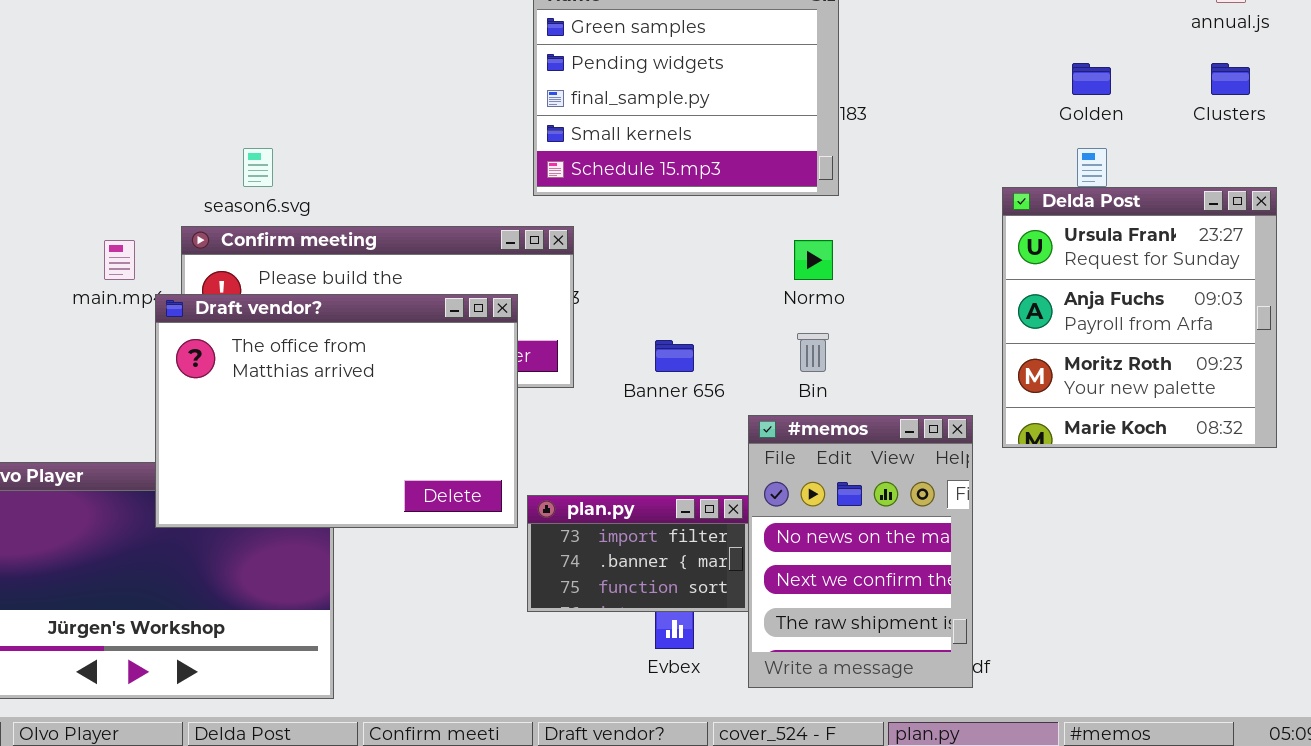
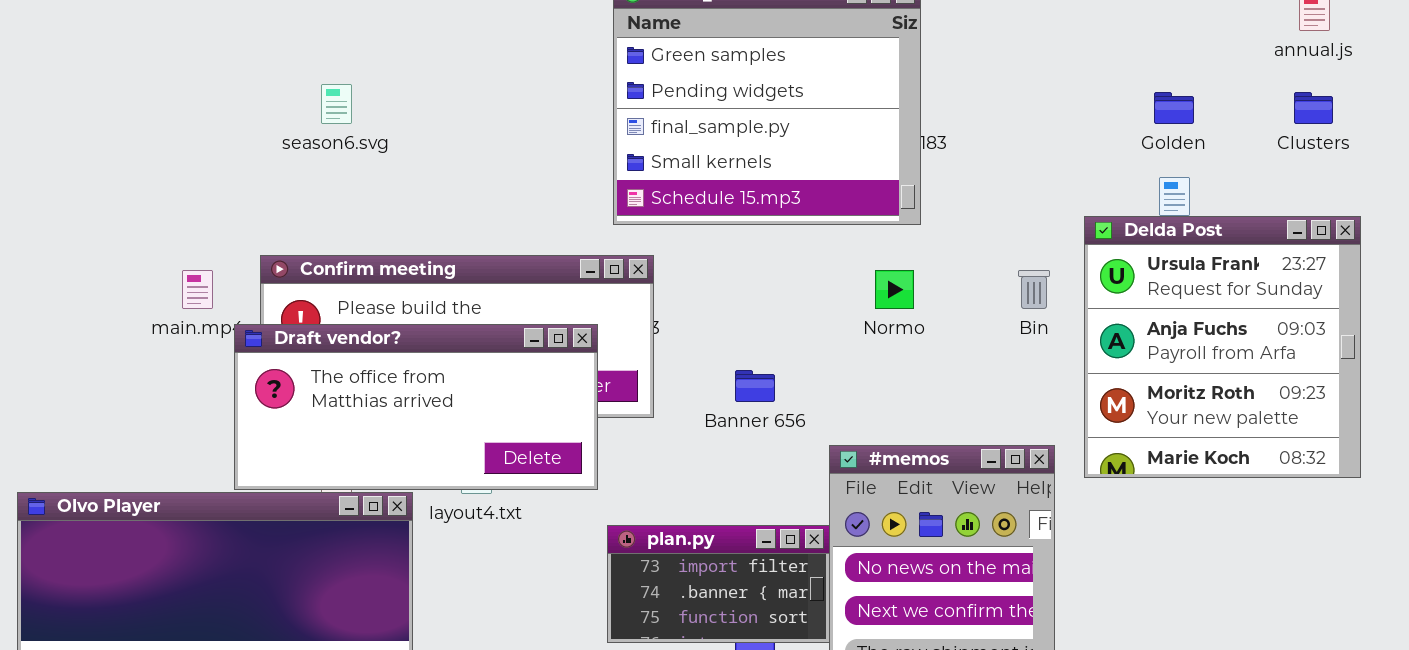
season6.svg: [243,148,273,187] -> [321,84,352,124], moved
Draft vendor?: [155,294,518,528] -> [234,324,598,490], resized
Bin: [797,333,829,372] -> [1018,270,1050,309], moved

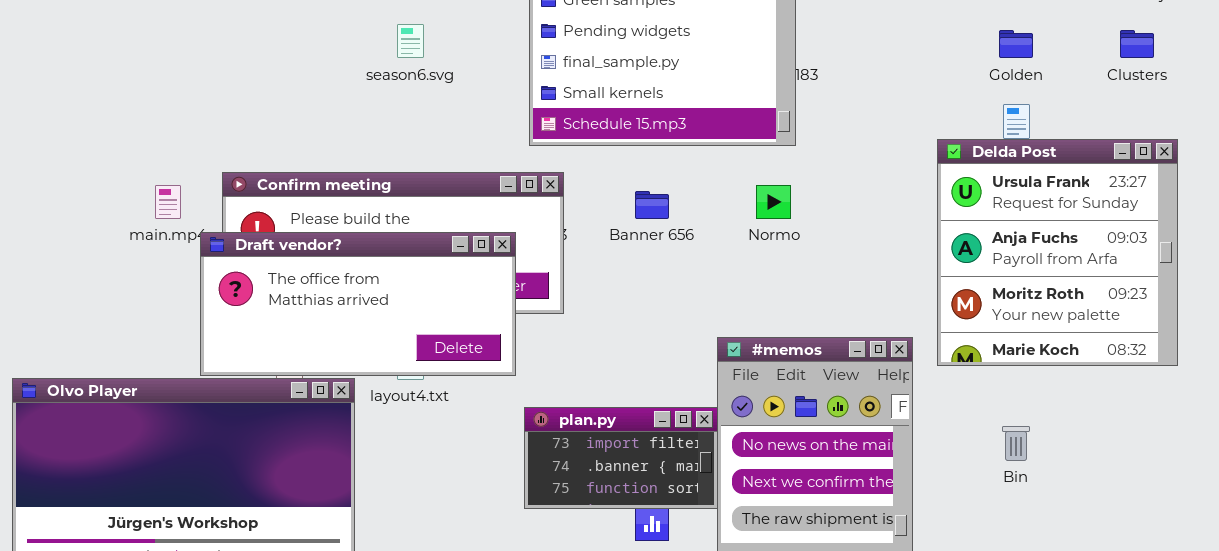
season6.svg: [321,84,352,124] -> [397,24,424,58], moved
Bin: [1018,270,1050,309] -> [1002,426,1030,461], moved
Banner 656: [735,370,775,402] -> [635,191,669,219], moved

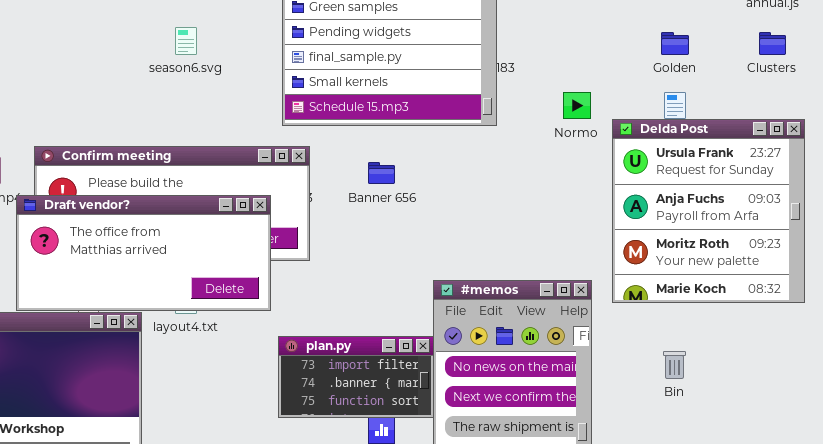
Normo: [756,185,791,219] -> [563,92,591,119], moved

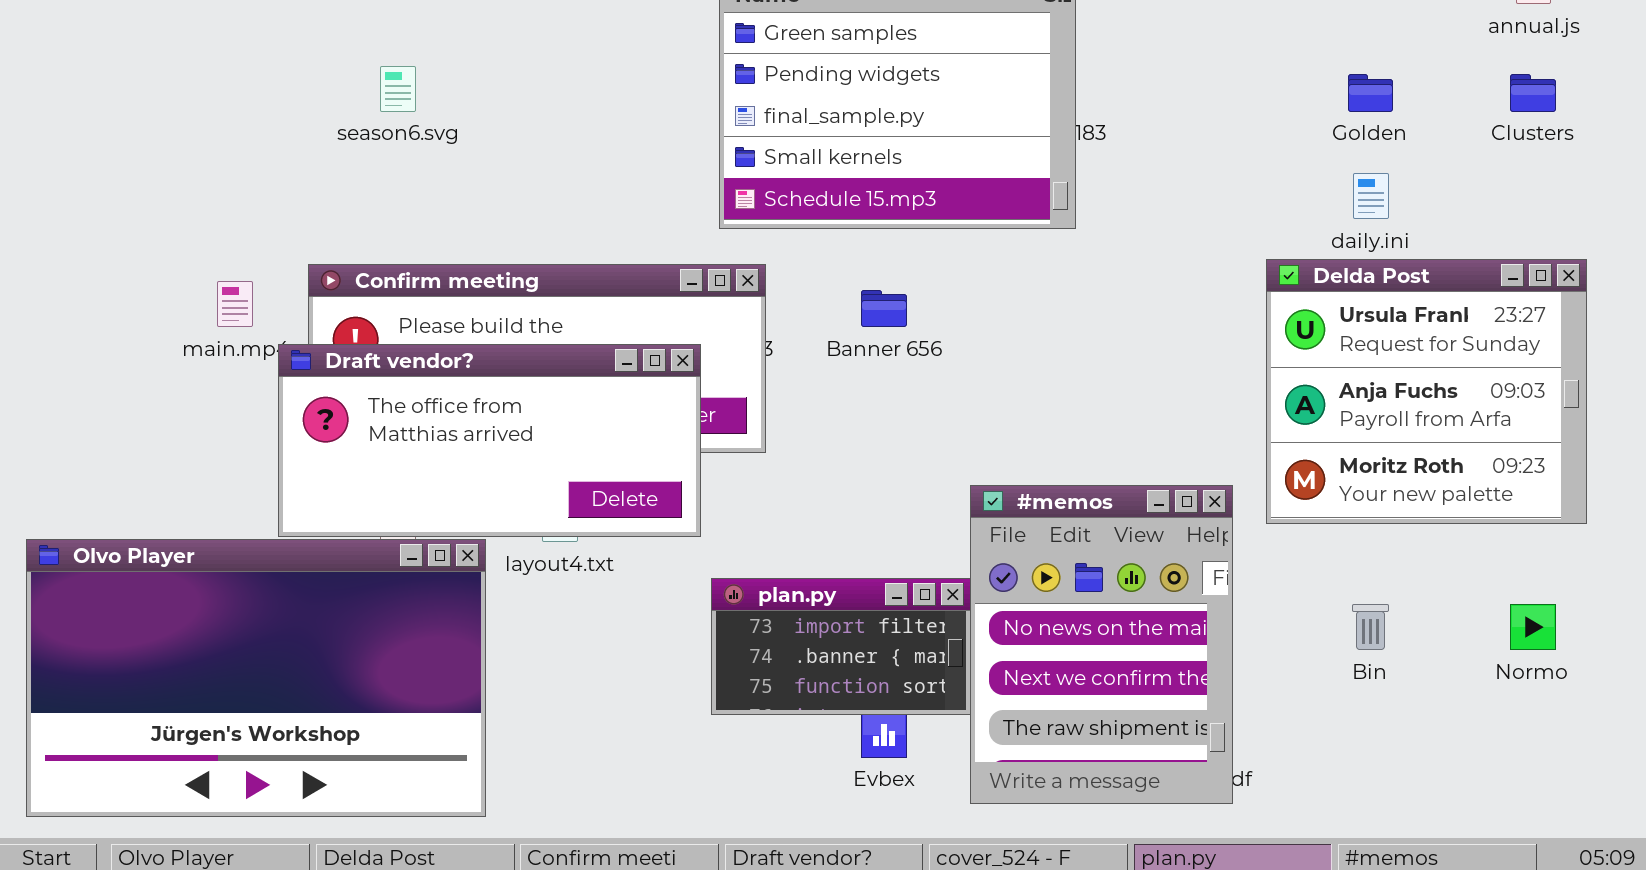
season6.svg: [175,27,197,55] -> [380,66,416,112], moved
Normo: [563,92,591,119] -> [1510,604,1556,650], moved
Delda Post: [612,119,805,303] -> [1266,259,1587,524], resized

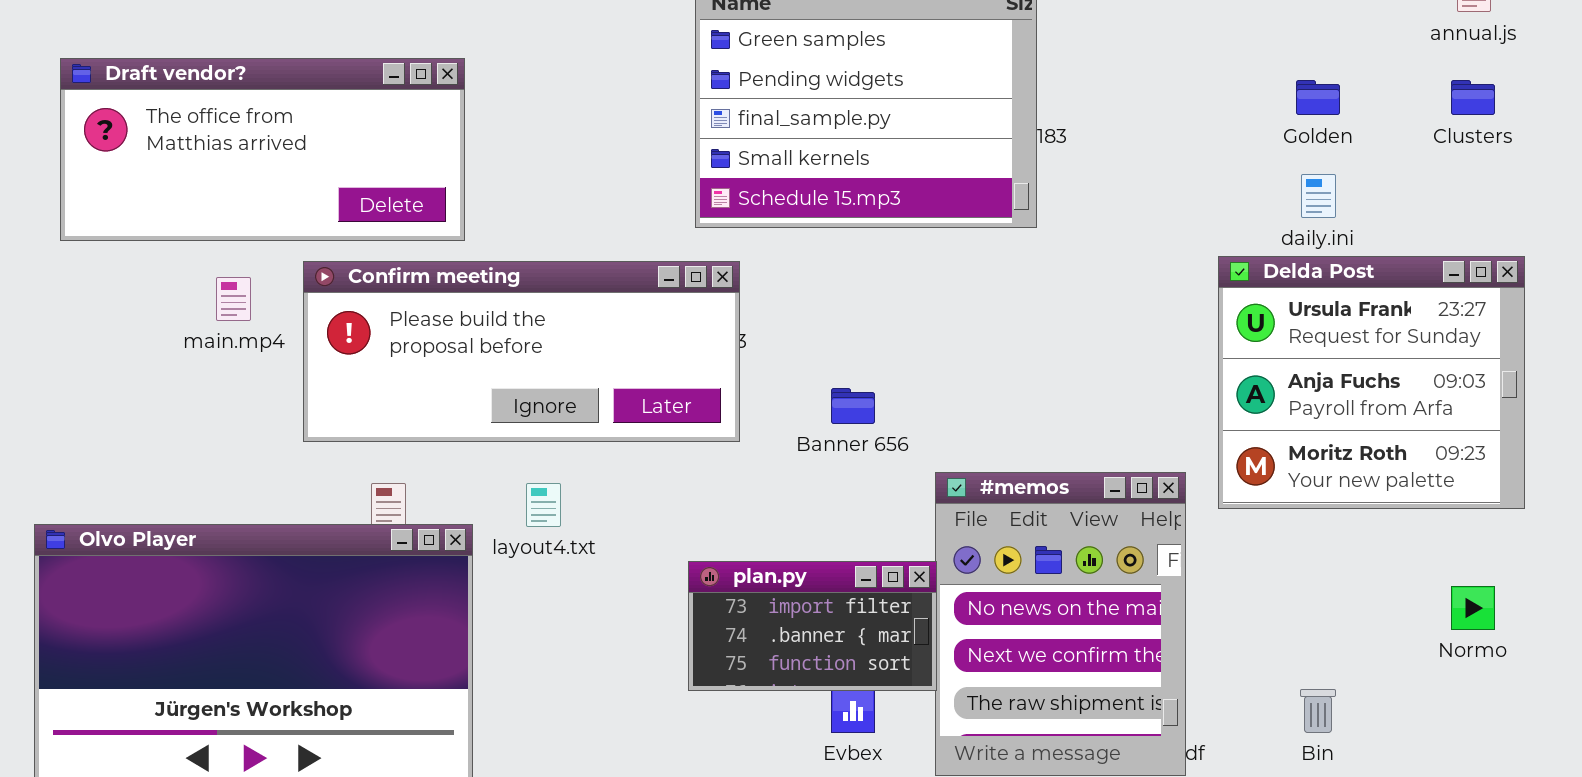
Banner 656: [861,290,907,327] -> [831,388,875,424], moved
Draft vendor?: [278,344,701,537] -> [60,58,465,241], moved
Bin: [1352,604,1389,650] -> [1300,689,1336,733], moved

